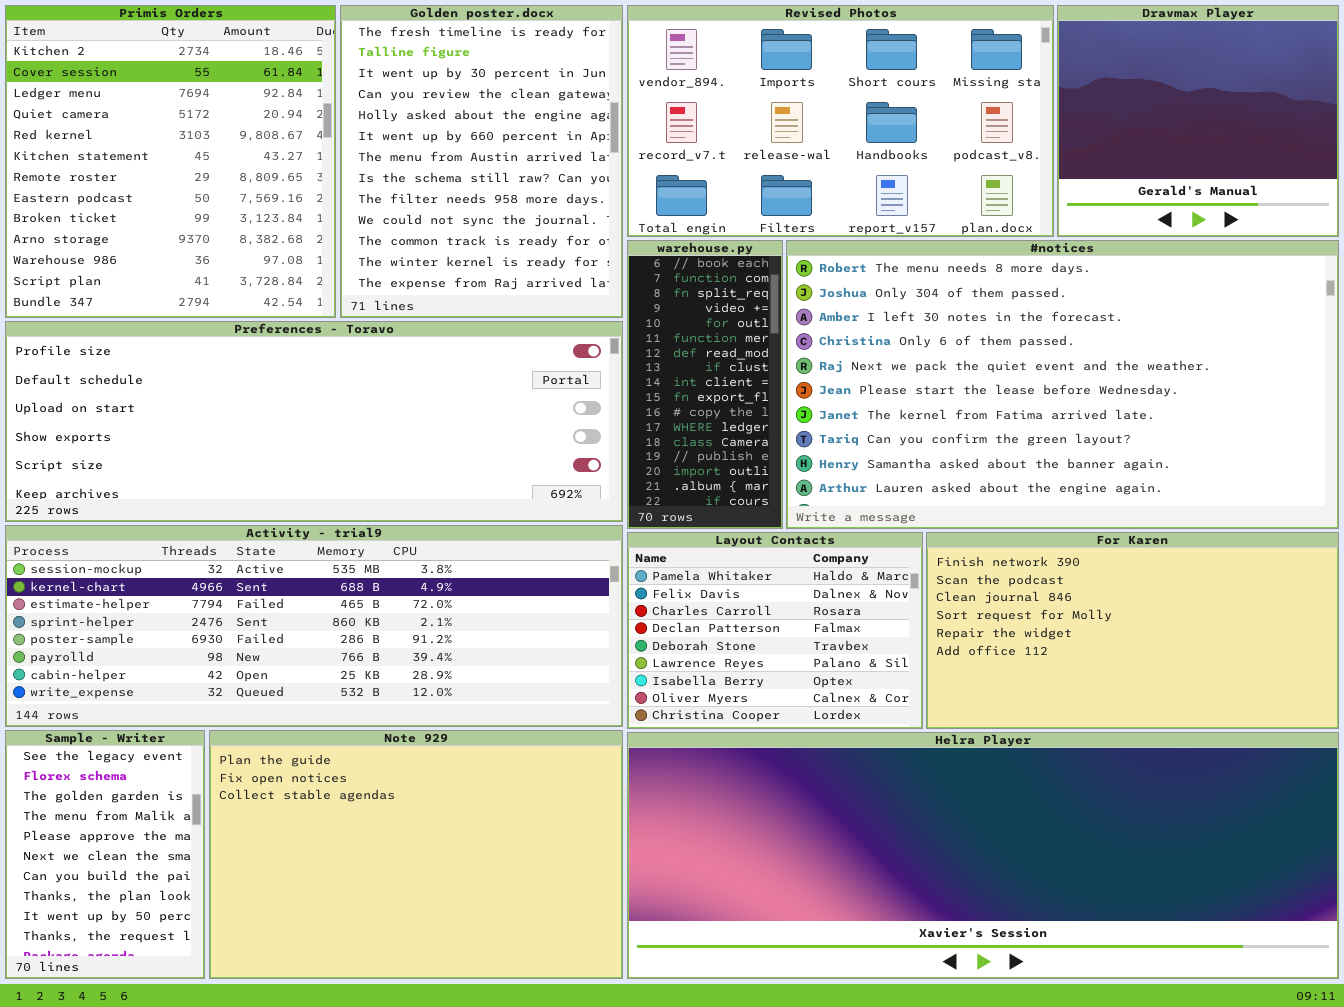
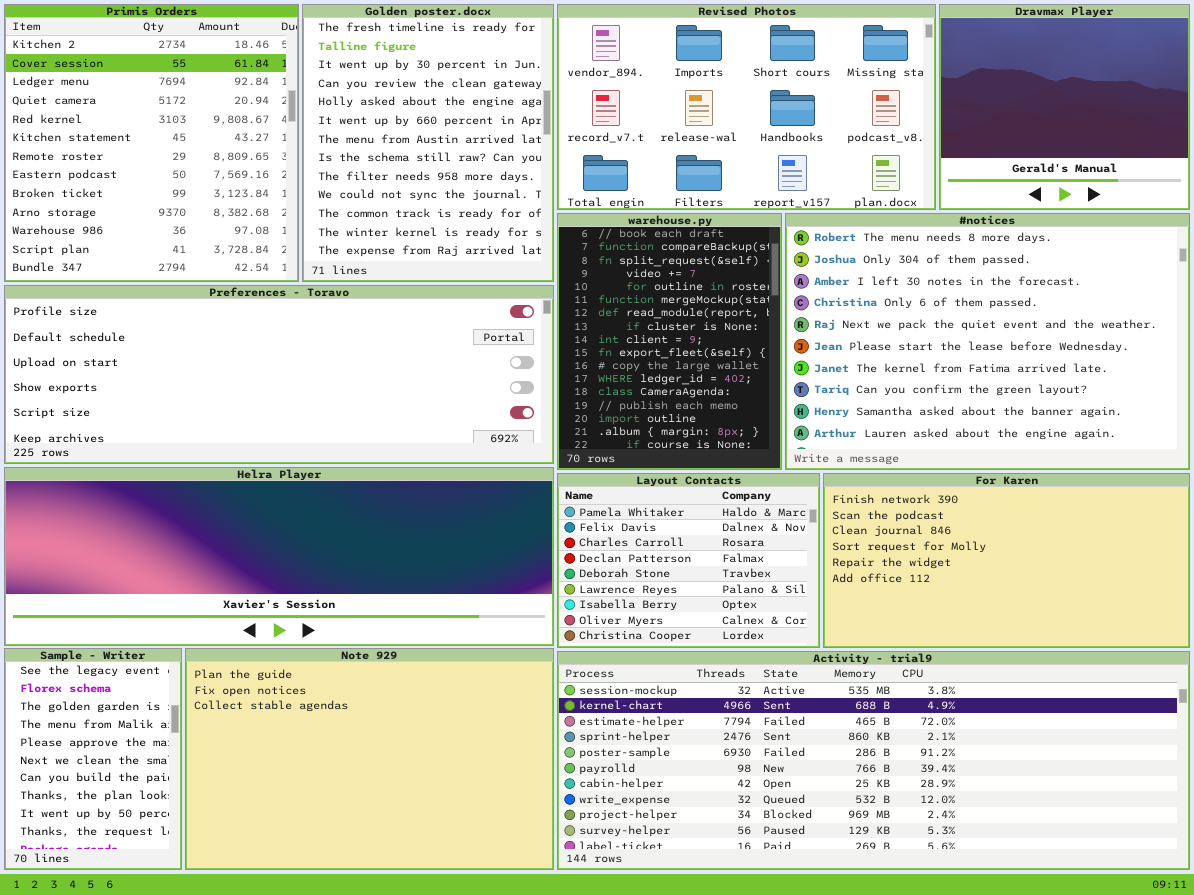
warehouse.py: [627,240,783,529] -> [557,213,782,470], resized
#notices: [786,240,1339,529] -> [785,213,1190,470], resized
Activity - trial9: [5,525,623,727] -> [557,651,1190,870], moved, resized
Helra Player: [627,732,1339,979] -> [4,467,554,646], moved, resized

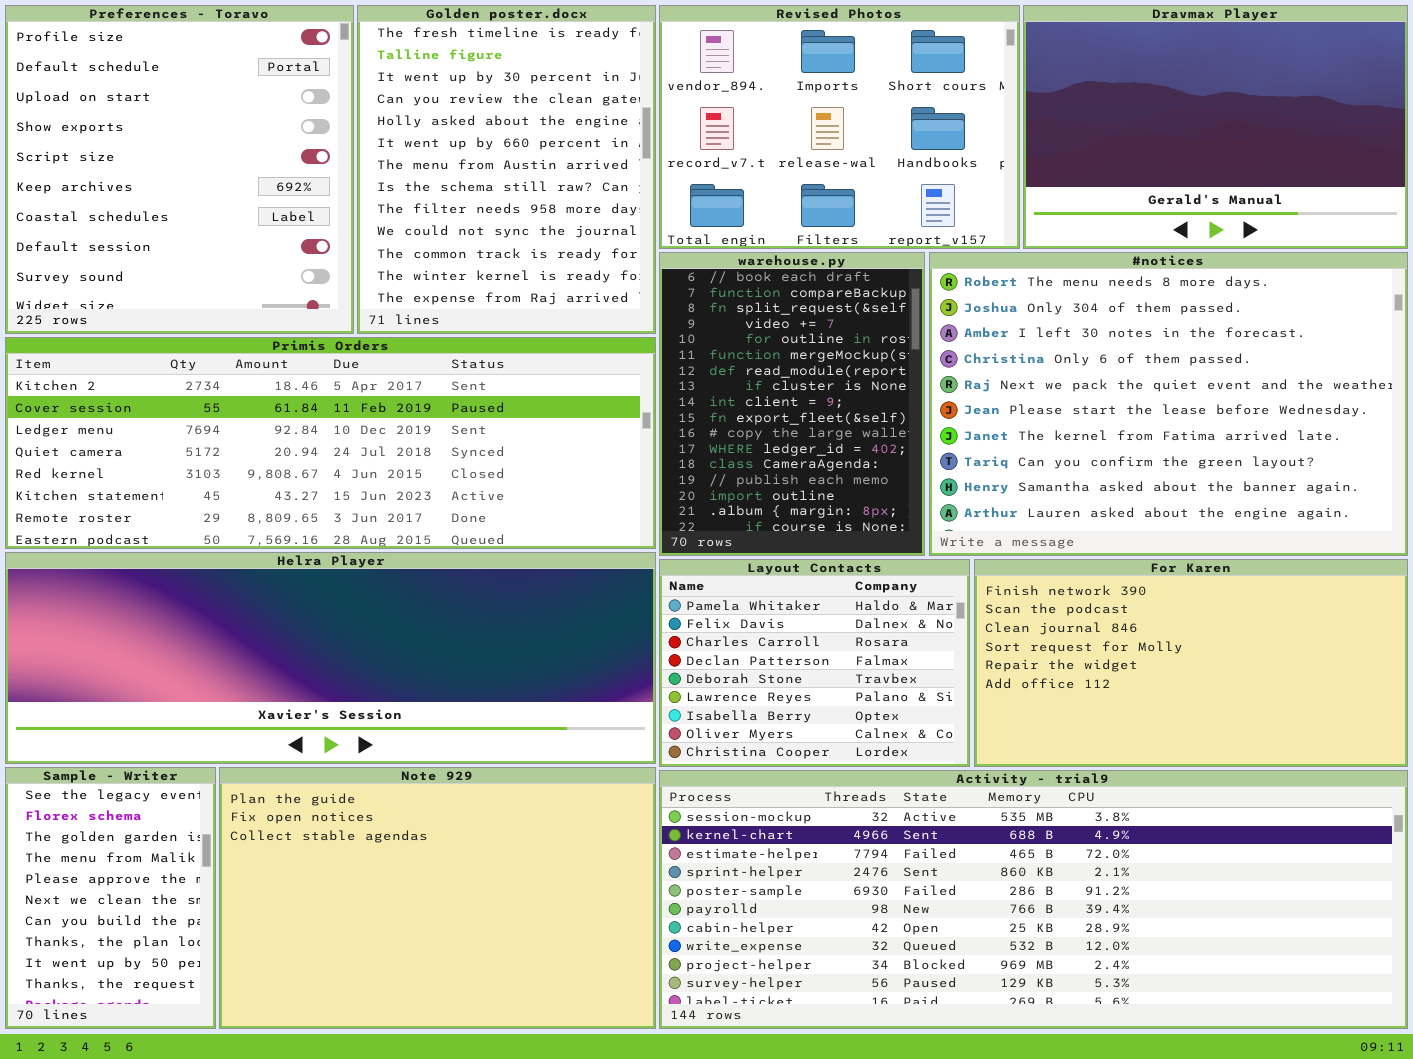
Primis Orders: [4,4,299,282] -> [5,337,656,549], moved, resized
Revised Photos: [557,4,936,210] -> [659,5,1020,249], resized
Dravmax Player: [939,4,1190,210] -> [1023,5,1408,249], resized
Preferences - Toravo: [4,285,554,464] -> [5,5,354,334], moved, resized

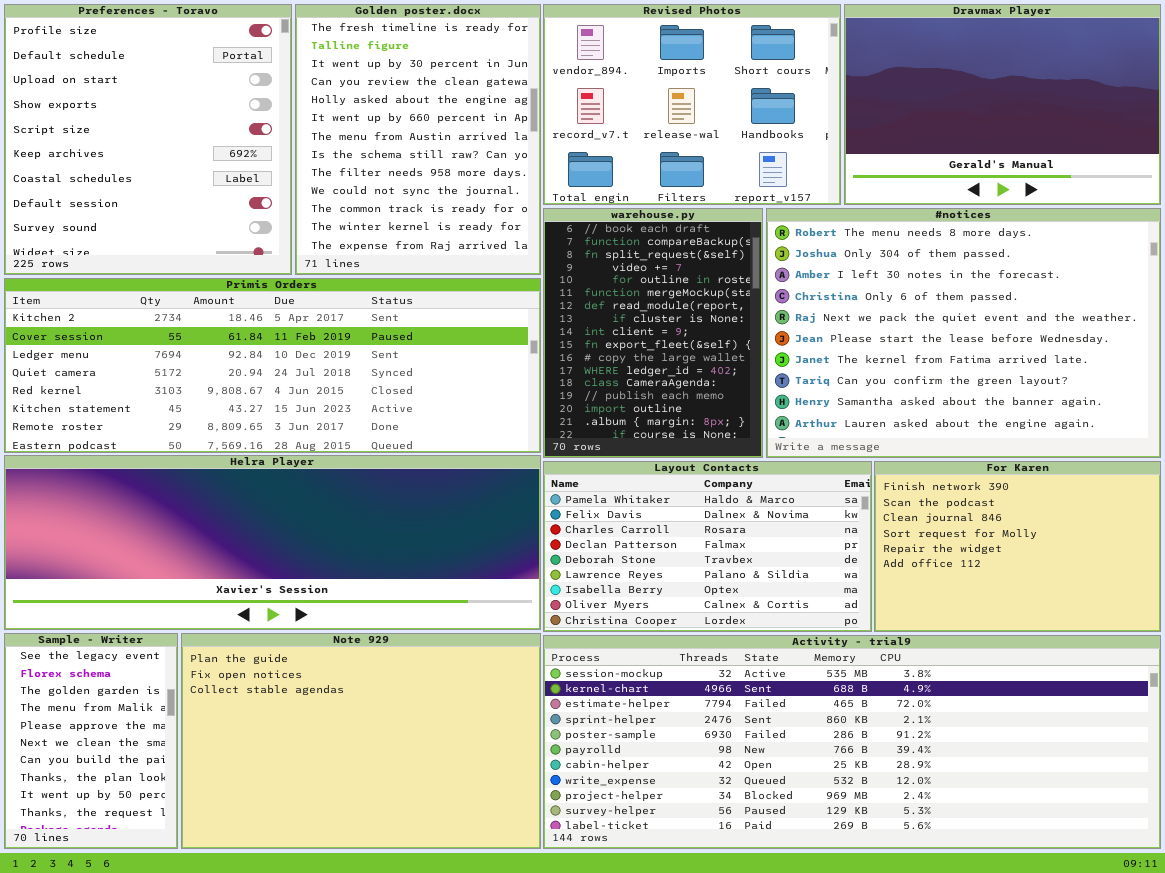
Layout Contacts: [659,559,970,767] -> [543,461,872,632], resized
For Karen: [974,559,1408,767] -> [874,461,1161,632], resized

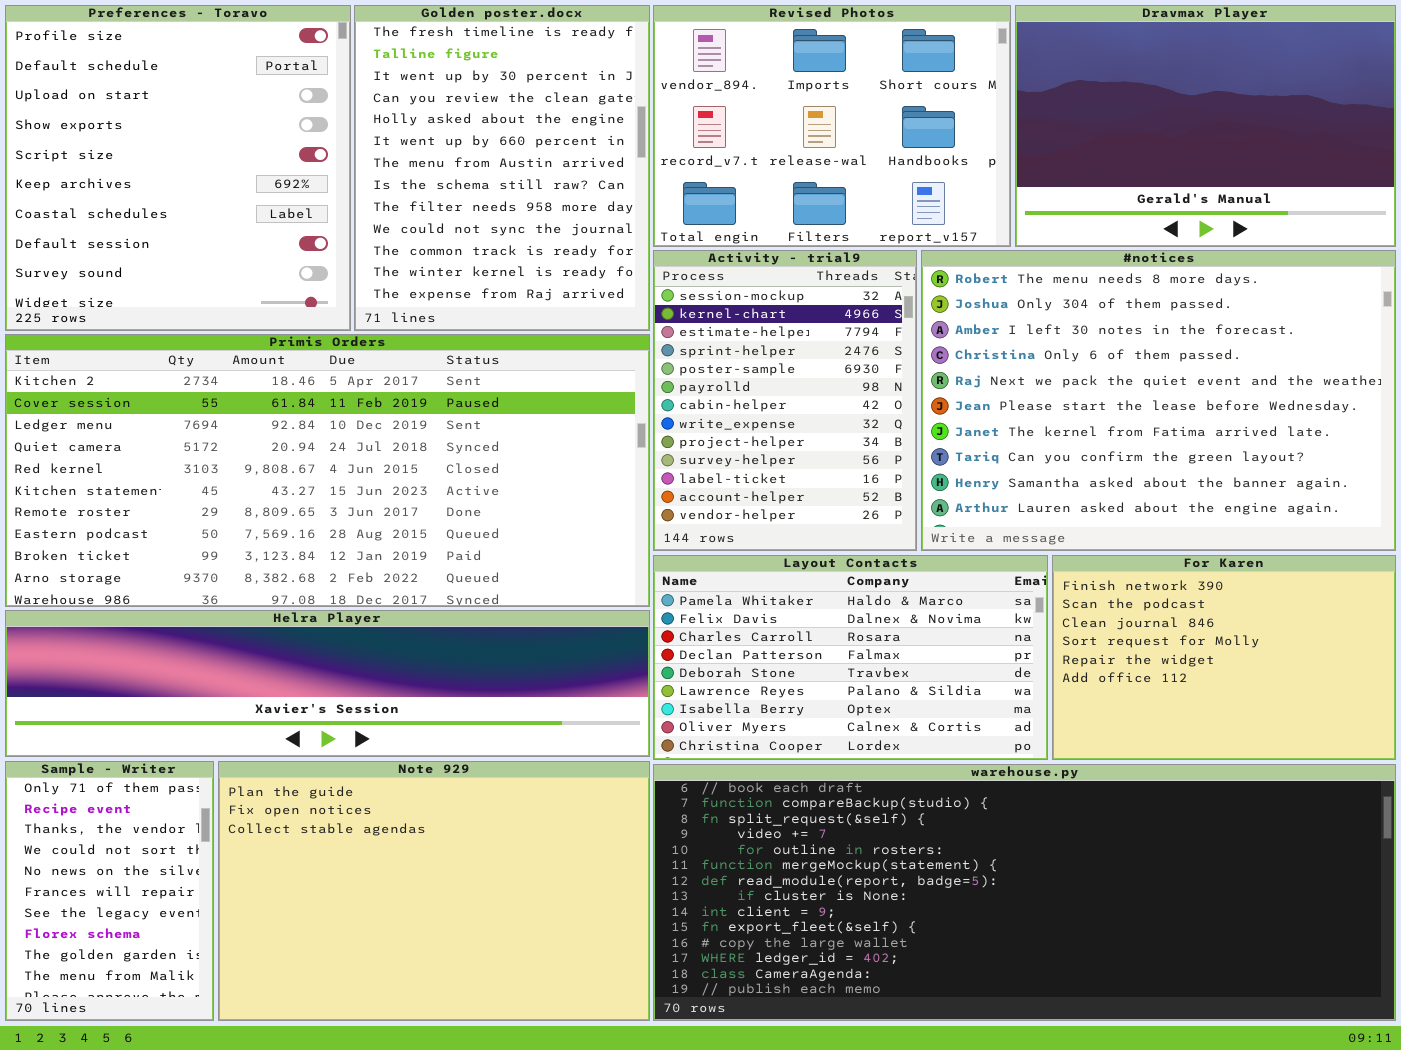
warehouse.py: [543,208,763,458] -> [653,764,1396,1021], moved, resized
Primis Orders: [4,278,541,453] -> [5,334,650,607], resized
Helra Player: [4,455,541,630] -> [5,610,650,757], resized
Sample - Writer: [4,633,178,849] -> [5,761,214,1021], scrolled up 6 rows
Activity - trial9: [543,635,1161,849] -> [653,250,917,551], moved, resized

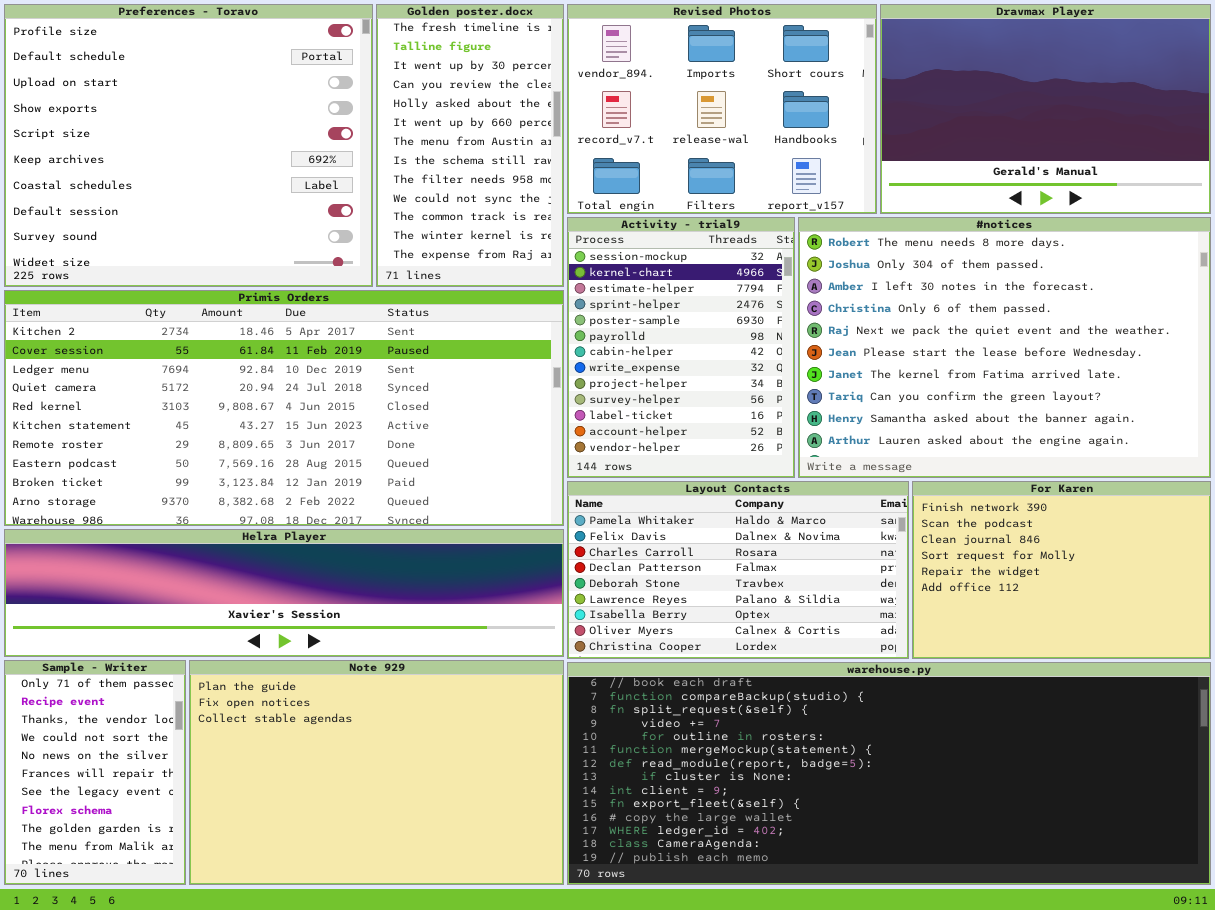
Preferences - Toravo: [5,5,351,331] -> [4,4,373,287], resized
Golden poster.docx: [354,5,650,331] -> [376,4,564,287], resized

